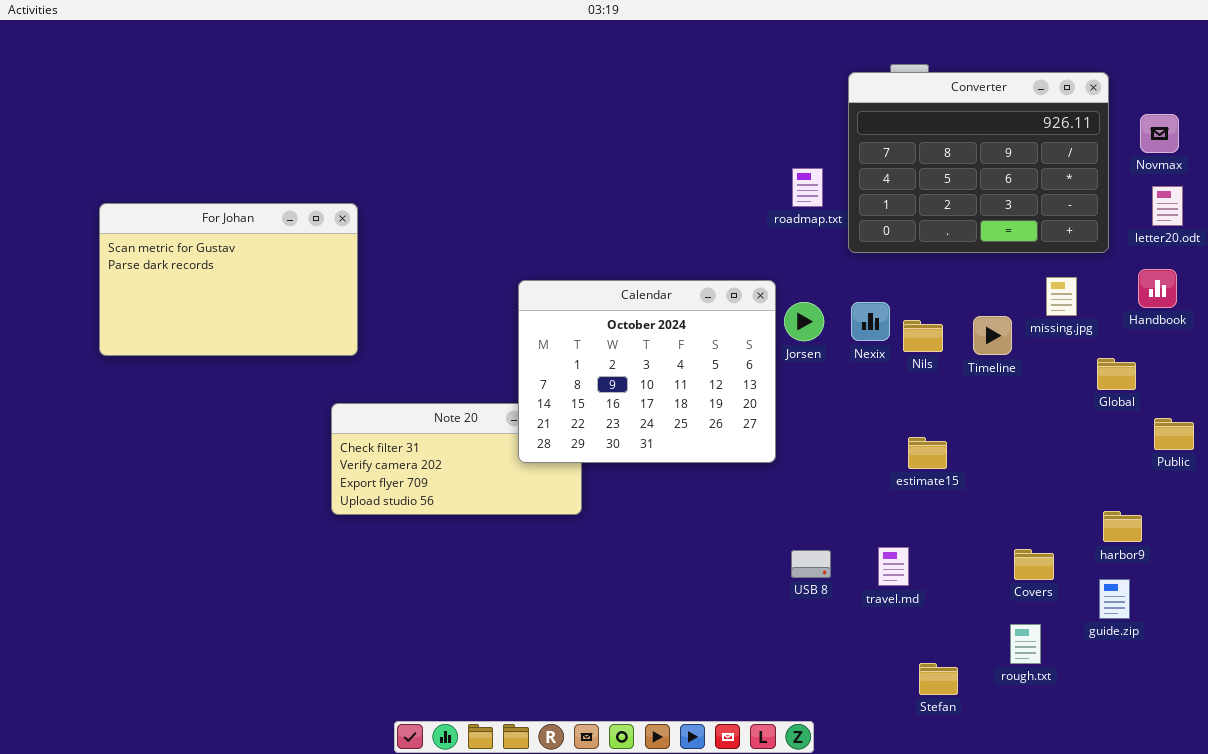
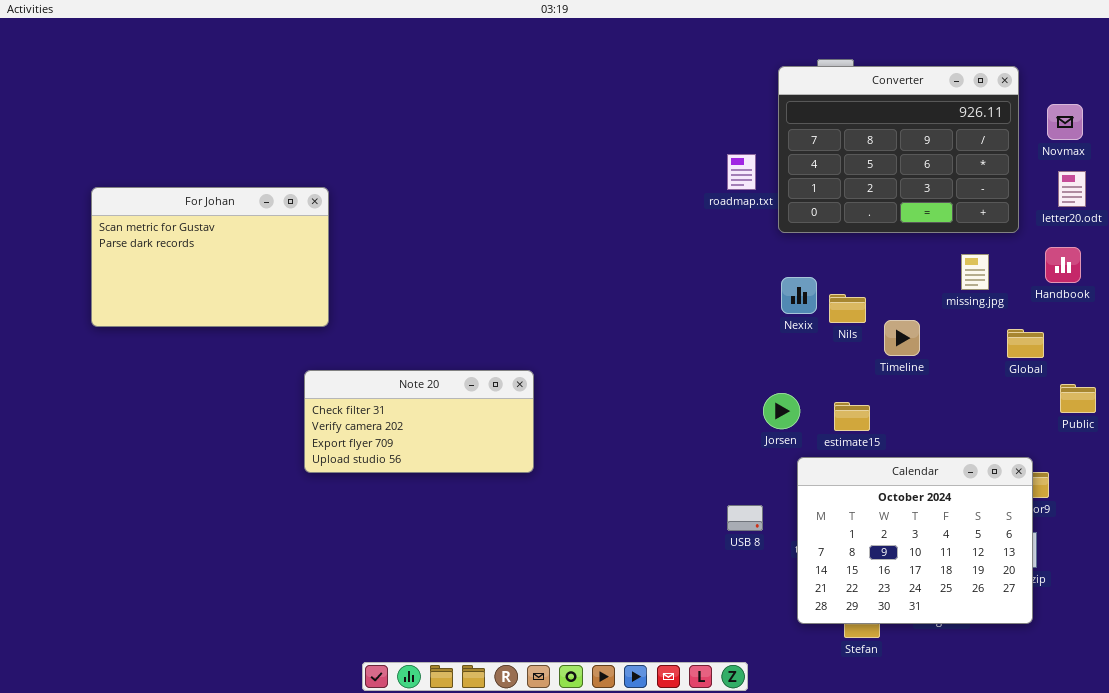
Calendar: [518,280,776,463] -> [797,457,1033,624], moved
Jorsen: [784,302,824,341] -> [763,393,800,429], moved
Timeline: [973,316,1012,355] -> [884,320,920,356], moved

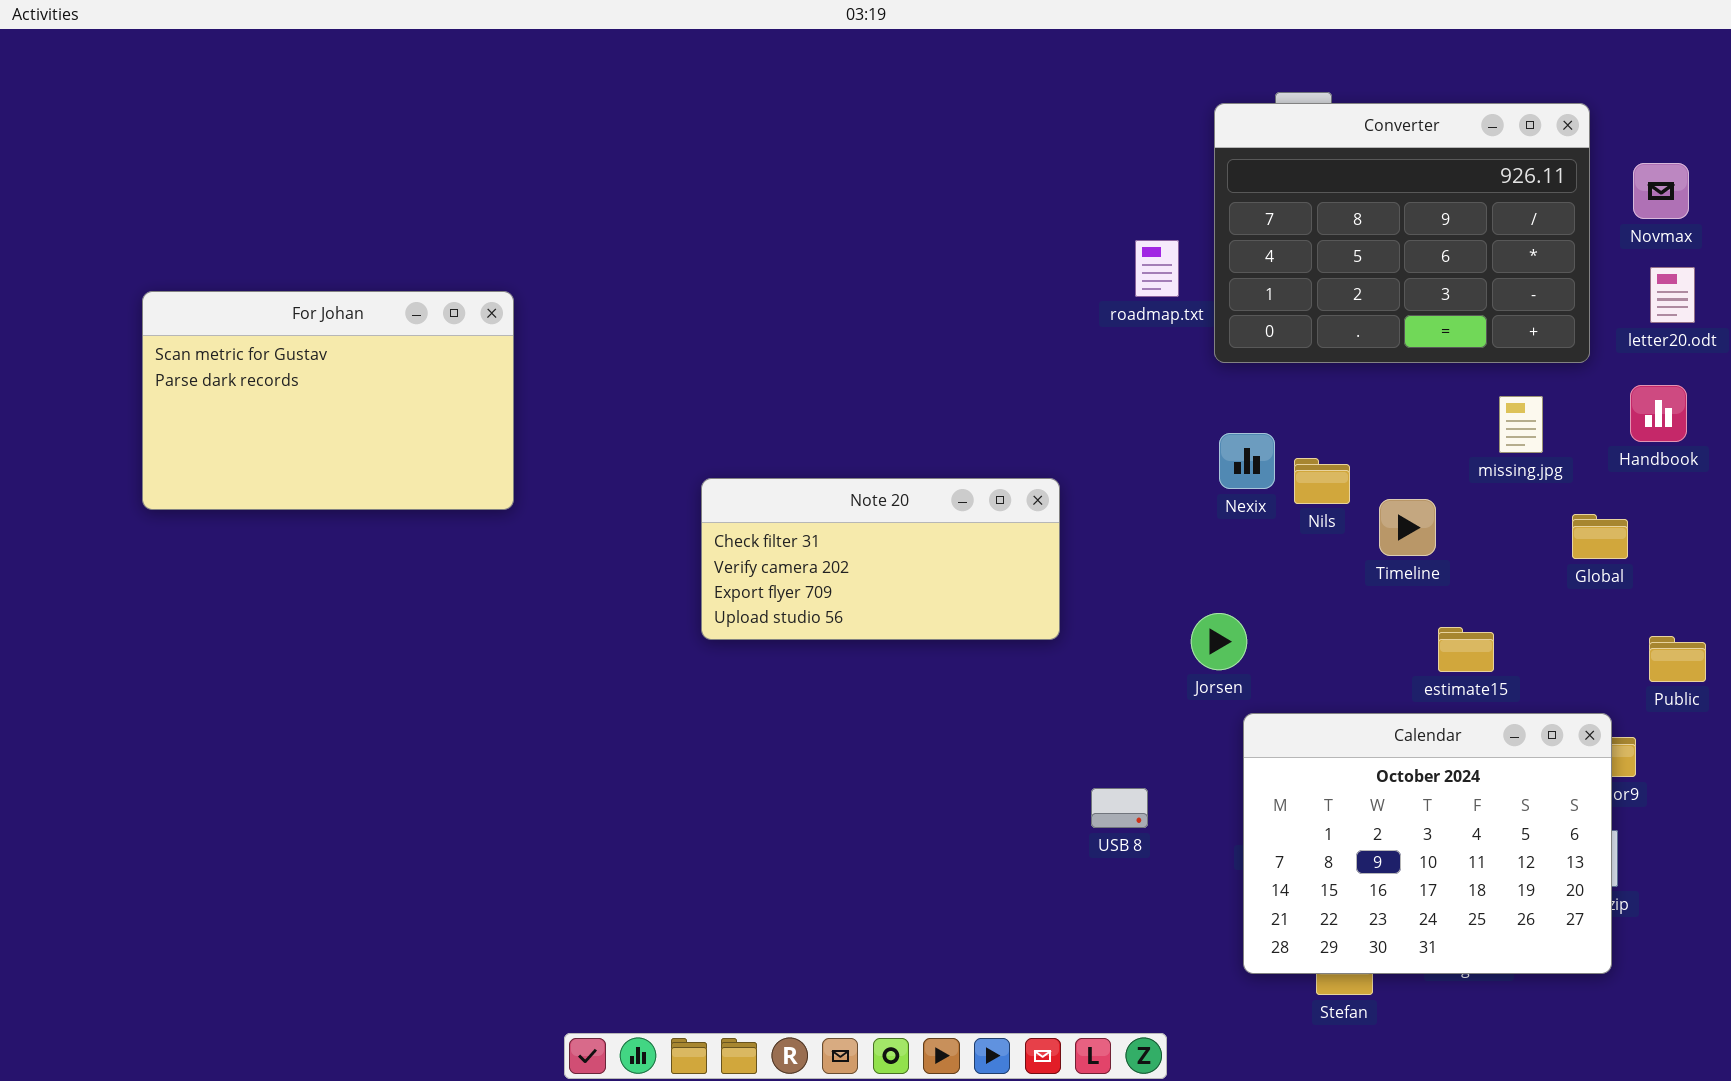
Note 20: [304,370,534,473] -> [701,478,1060,640], moved
Public: [1060,384,1096,413] -> [1649,636,1706,682], moved
estimate15: [834,402,870,431] -> [1438,627,1494,672], moved
USB 8: [727,505,763,531] -> [1091,788,1148,828], moved

